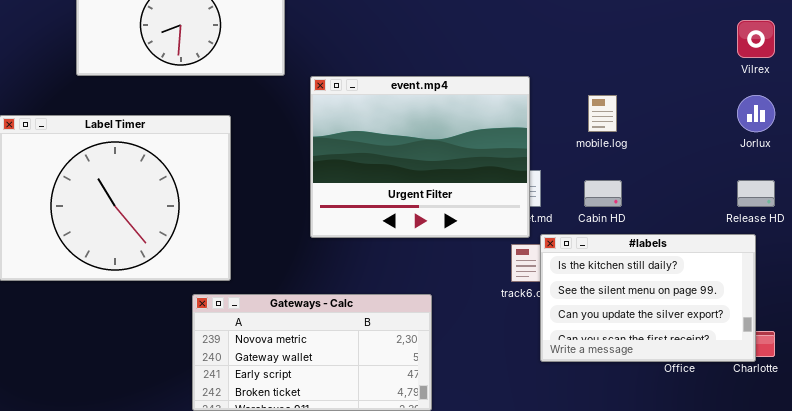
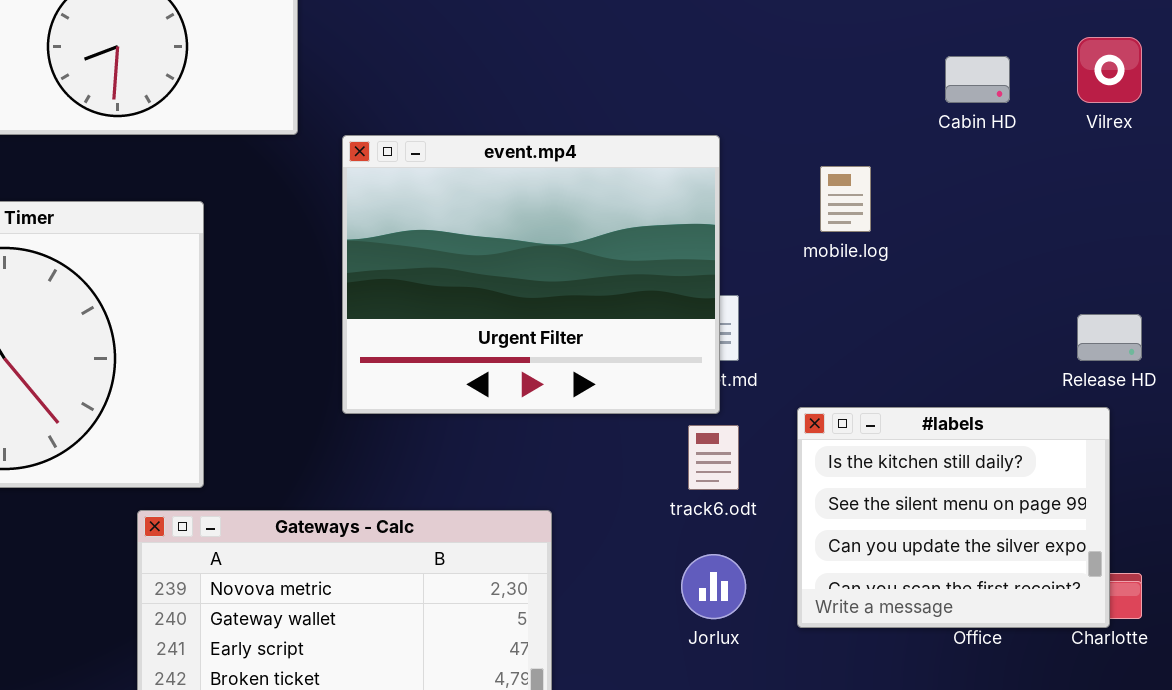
Jorlux: [737,95,775,132] -> [681,554,746,619], moved
Cabin HD: [584,180,622,207] -> [945,56,1010,103], moved
#labels: [540,234,756,362] -> [797,407,1110,628], resized

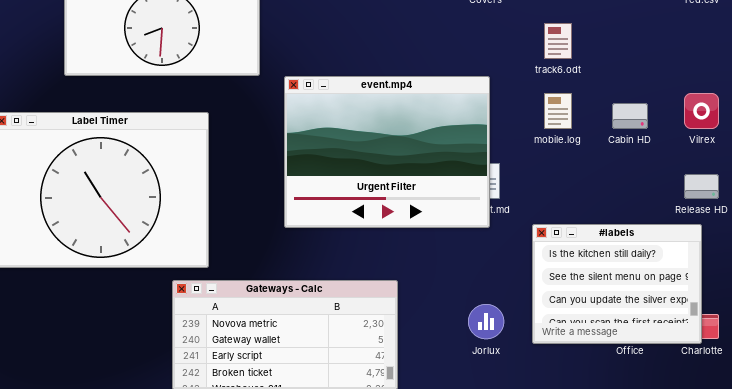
Vilrex: [1077,37,1142,103] -> [684,93,719,129], moved
Cabin HD: [945,56,1010,103] -> [612,103,648,129], moved
track6.odt: [688,425,739,490] -> [544,23,572,59], moved

